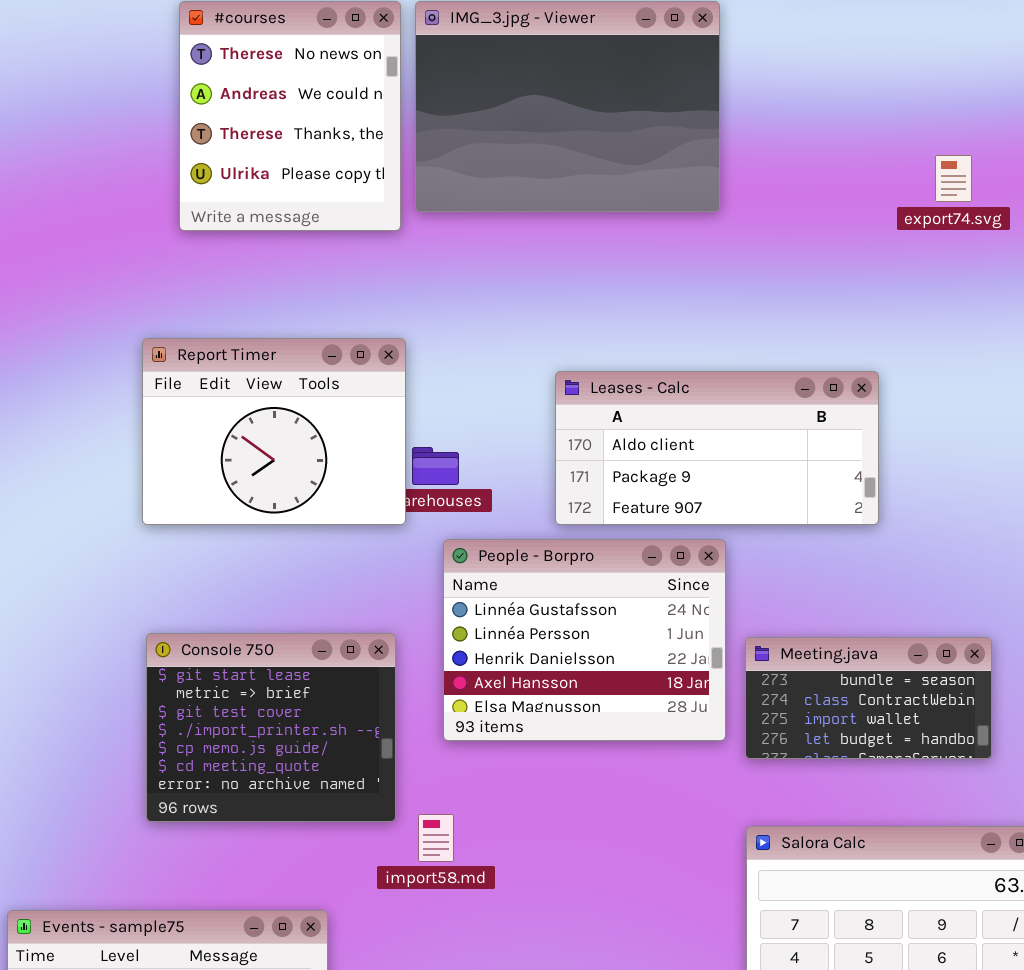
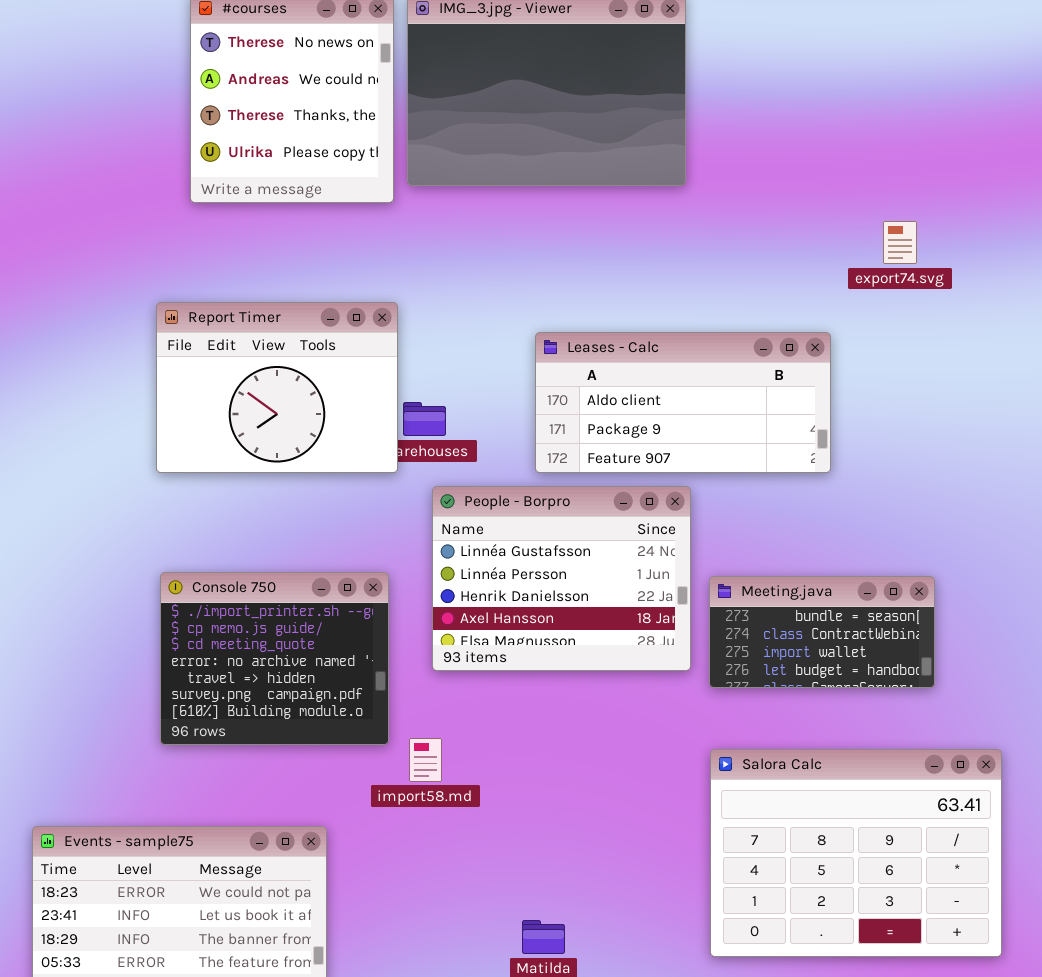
export74.svg: [935,155,972,202] -> [883,221,917,264], moved
Console 750: [146,633,396,822] -> [160,572,389,745], scrolled down 3 rows

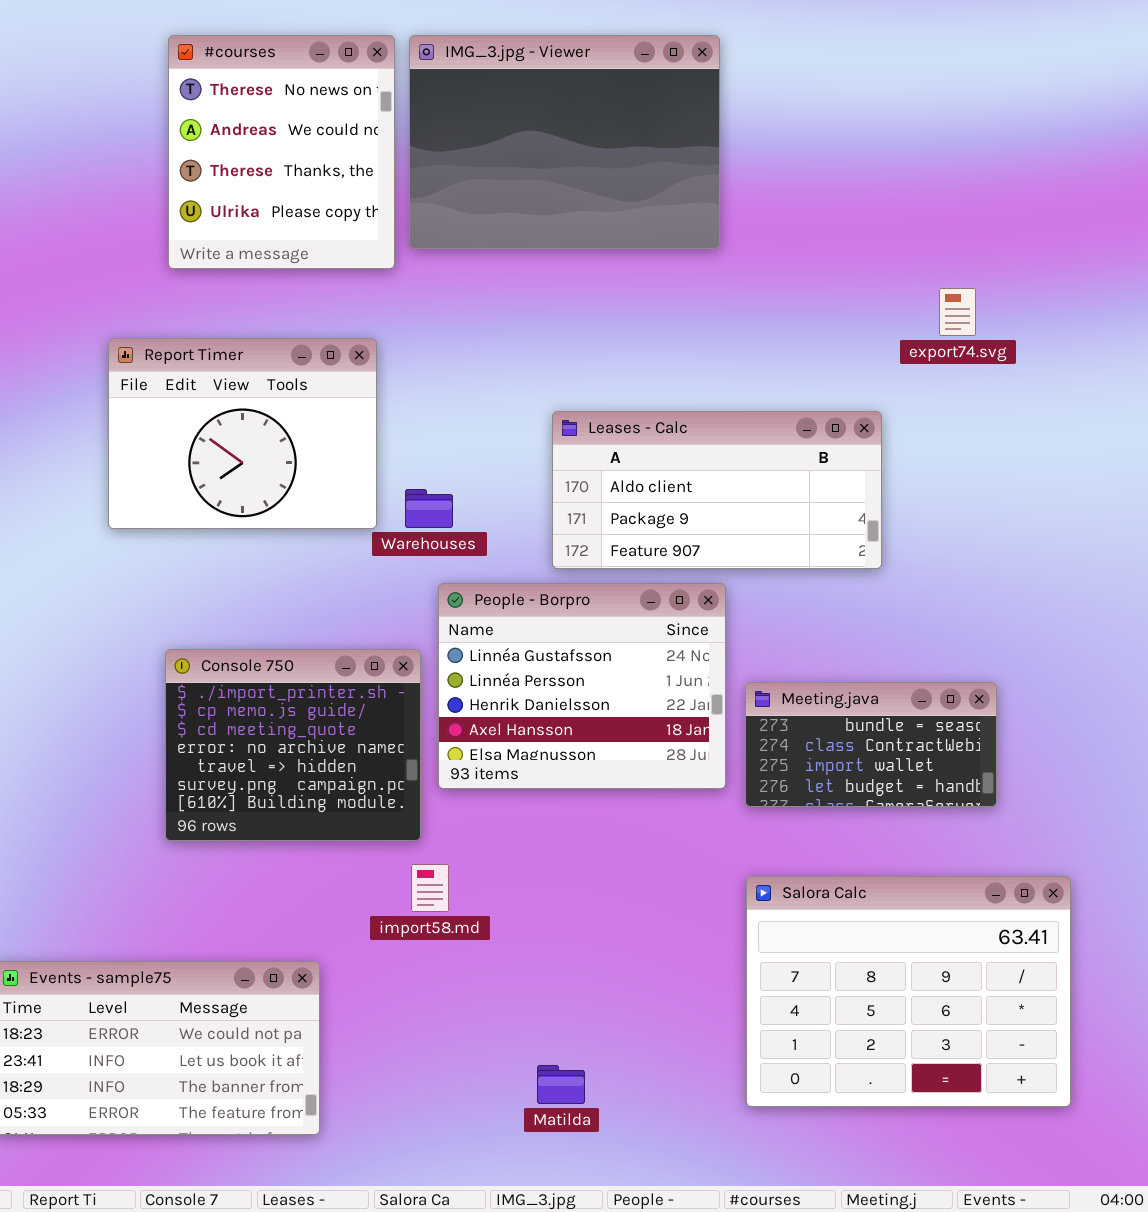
Report Timer: [156,302,398,473] -> [108,338,377,529], moved
Console 750: [160,572,389,745] -> [165,649,421,841], moved

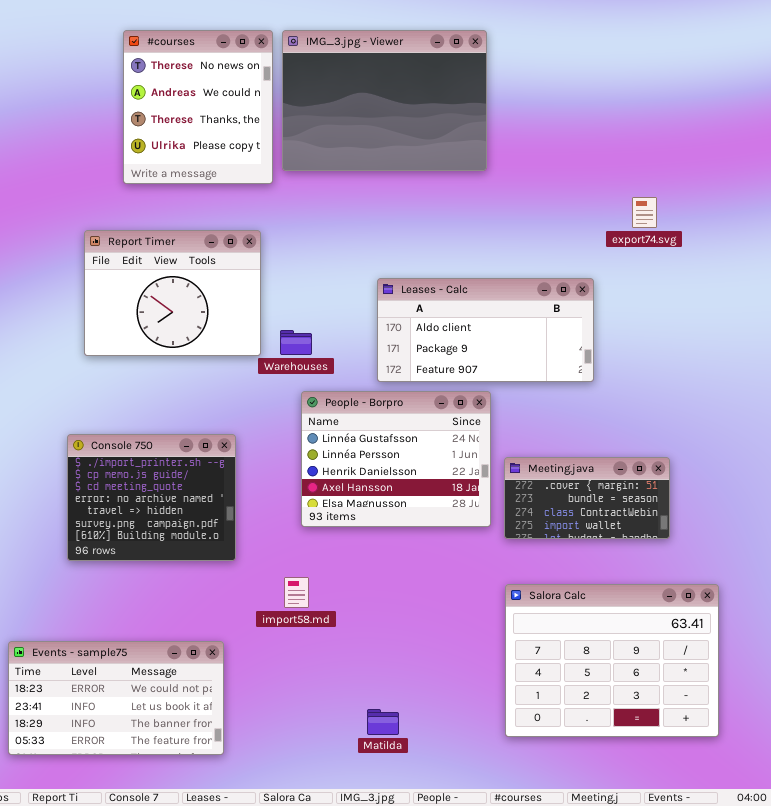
Console 750: [165,649,421,841] -> [67,434,236,561], moved
Meeting.java: [745,682,997,807] -> [504,457,670,539], scrolled up 1 row

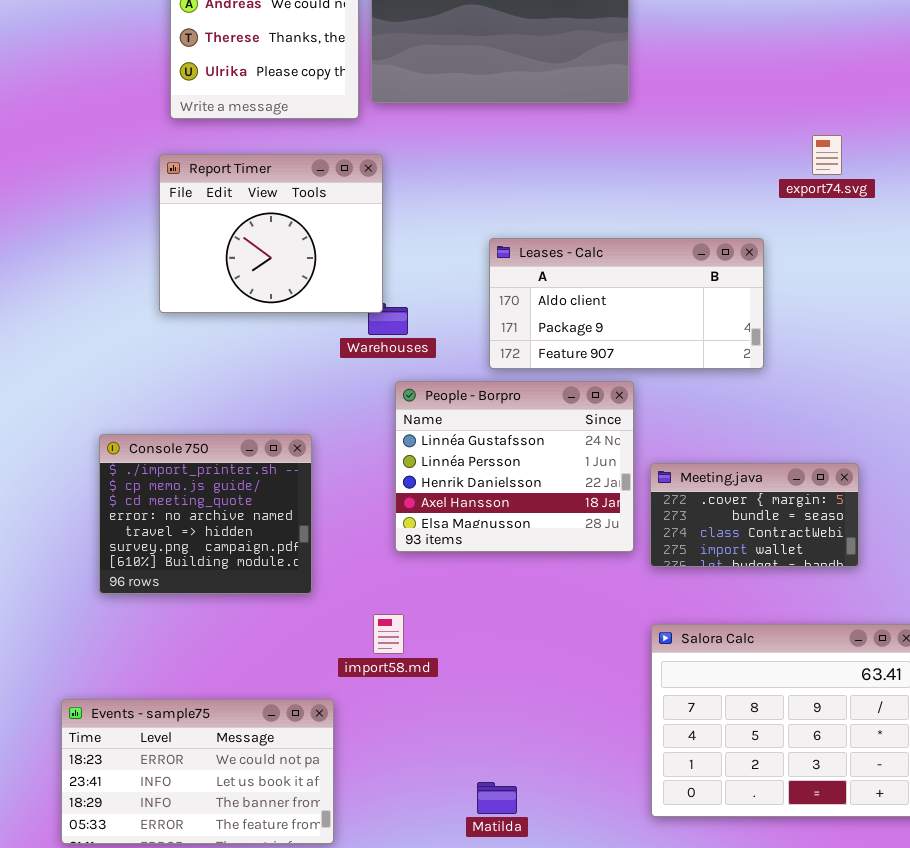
Report Timer: [84,230,261,356] -> [159,154,383,313], moved
Events - sample75: [8,641,224,755] -> [61,699,334,844], moved

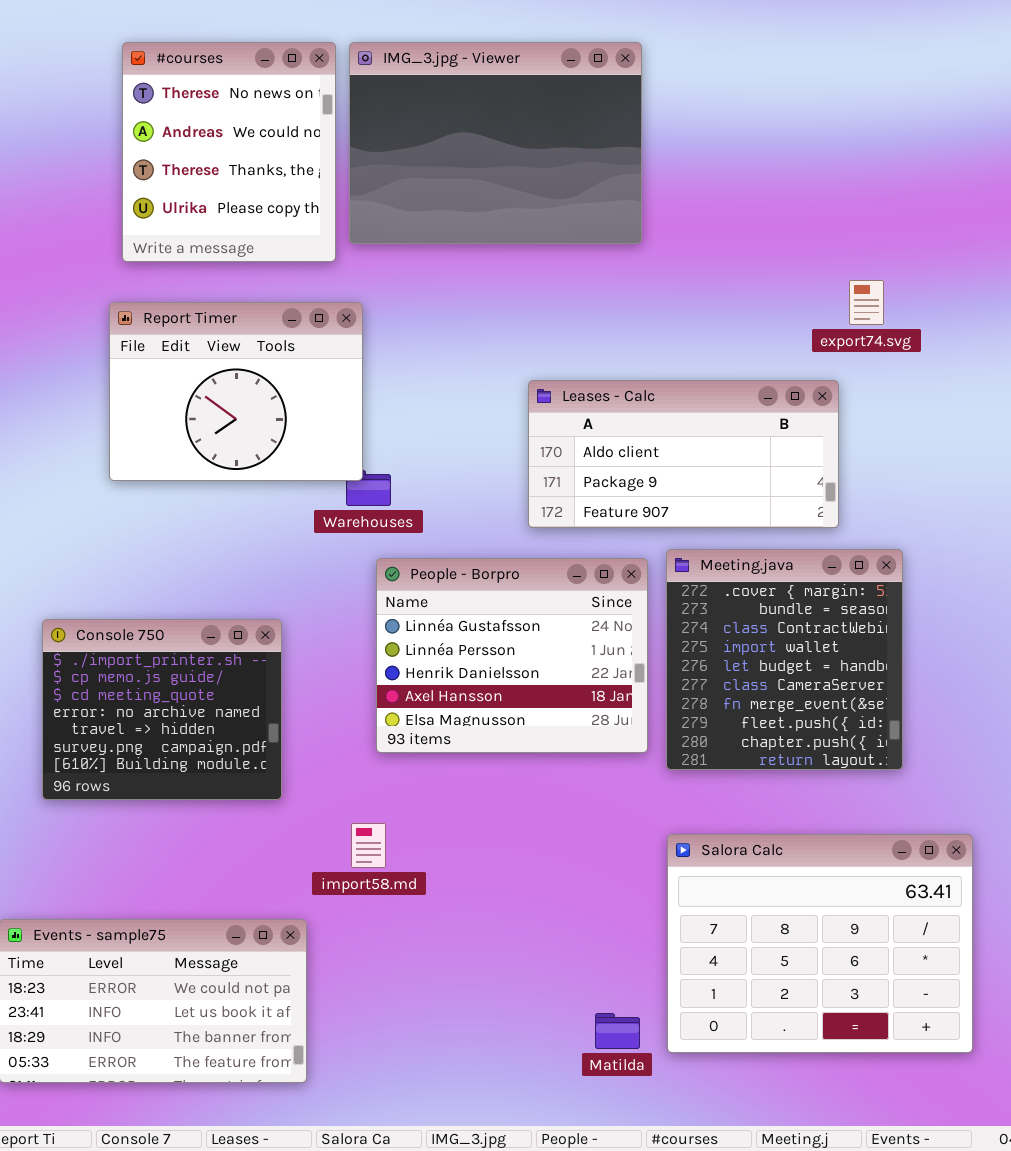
Leases - Calc: [489,238,764,369] -> [528,380,839,528], moved
Meeting.java: [650,463,859,567] -> [666,549,903,770], resized
Matilda: [477,782,517,814] -> [595,1013,640,1049], moved

